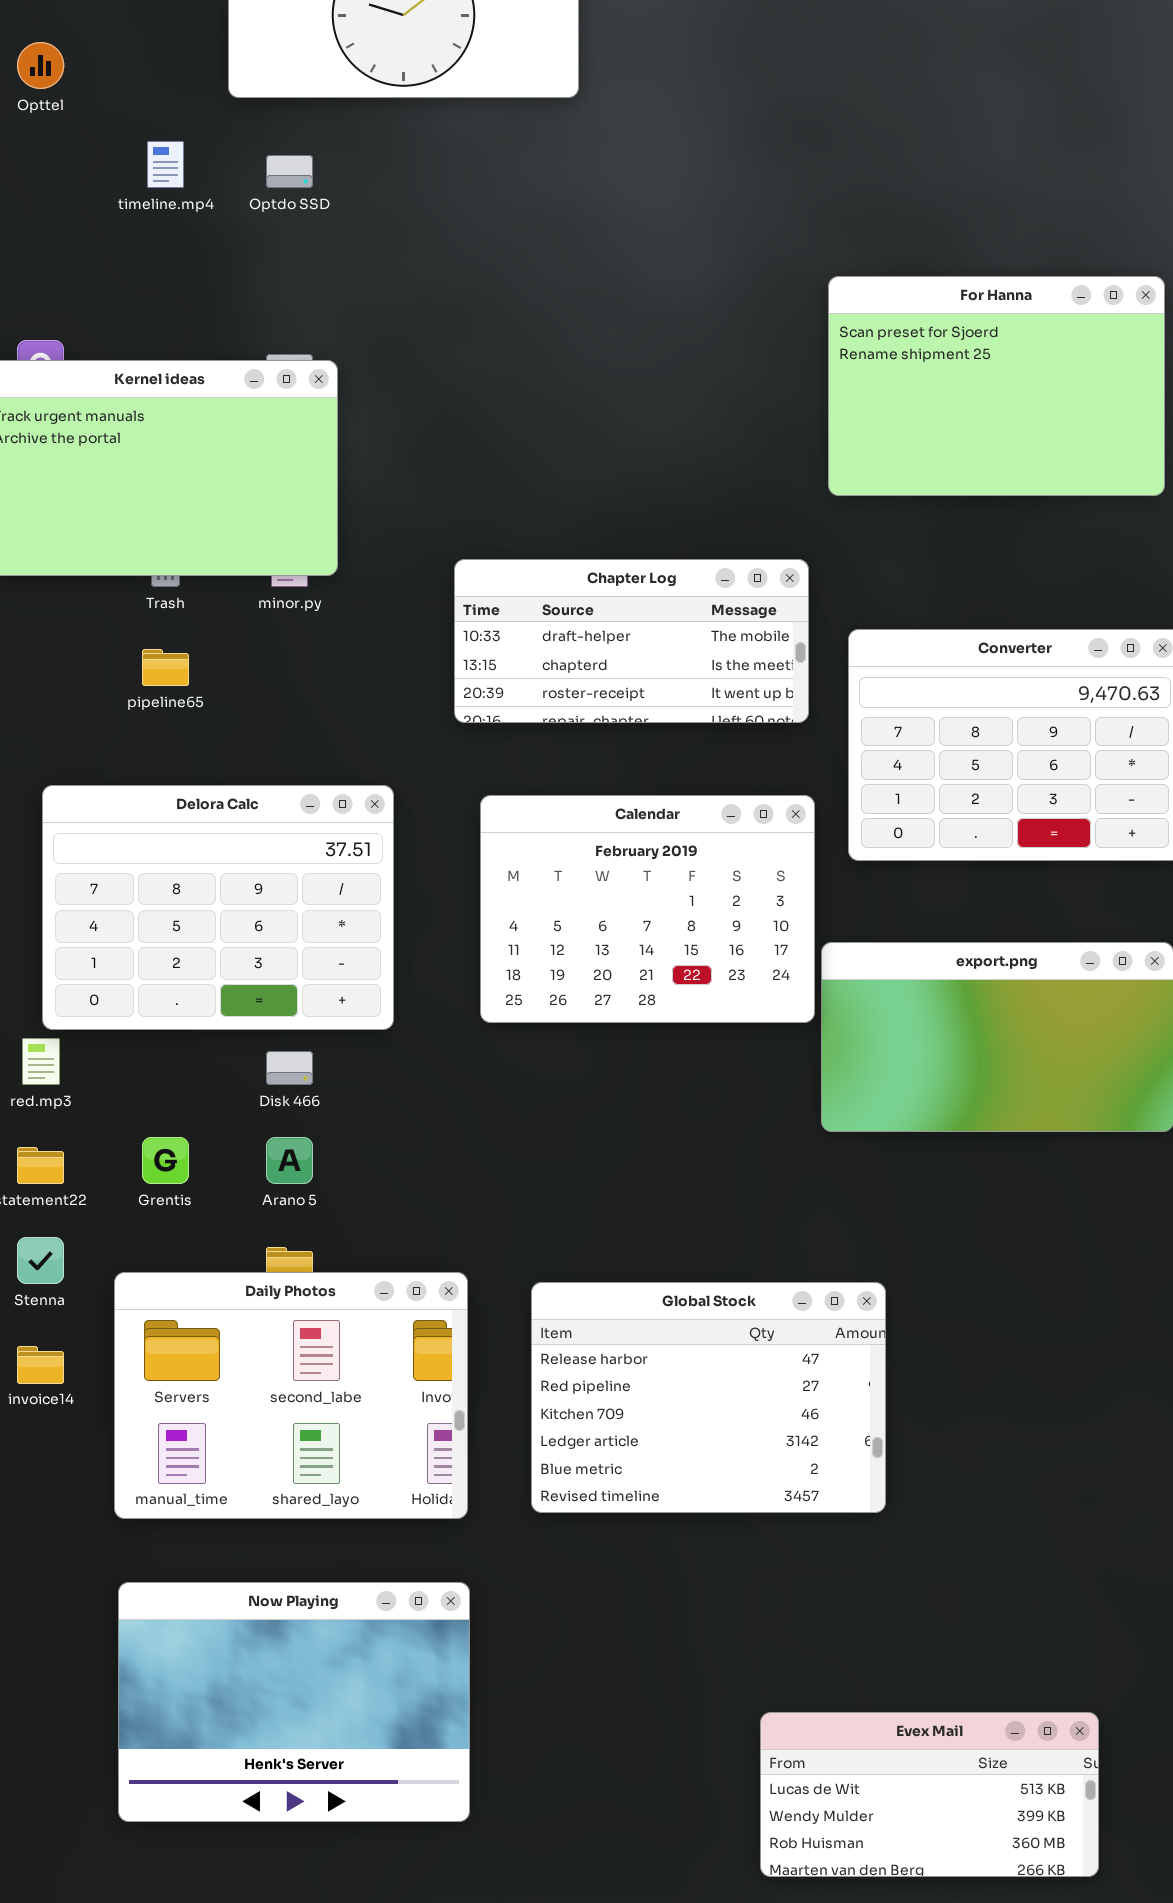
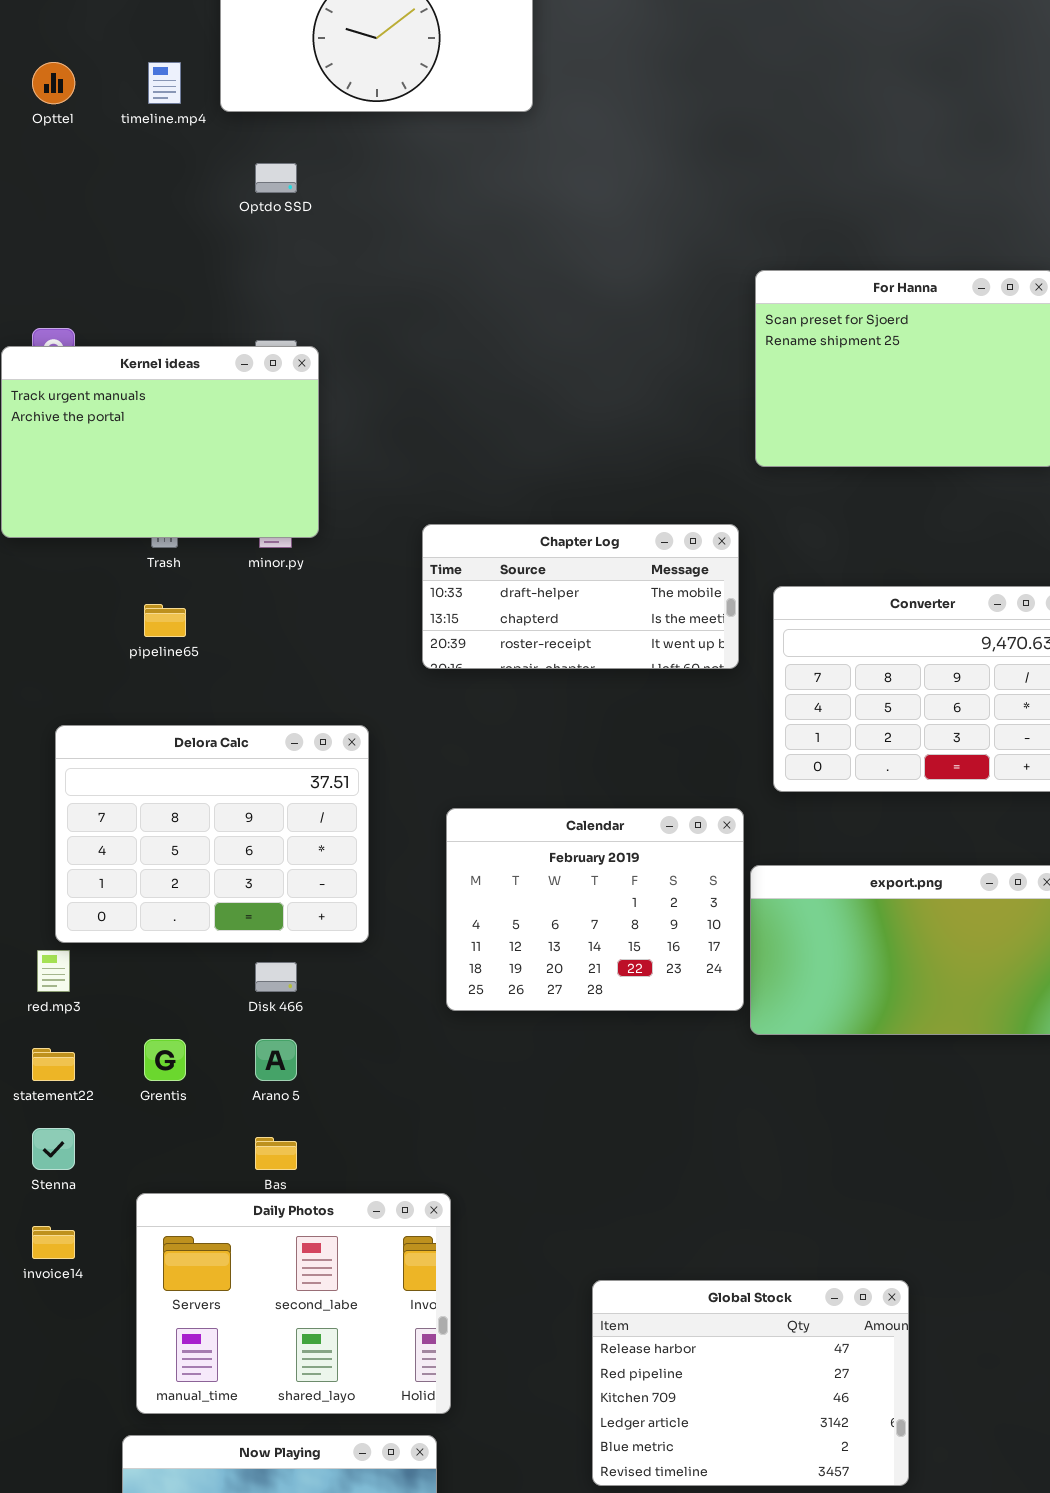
timeline.mp4: [147,141,184,188] -> [148,62,181,104], moved
Calendar: [480,795,815,1023] -> [446,808,744,1011], moved
Daily Photos: [114,1272,468,1519] -> [136,1193,451,1414], moved
Global Stock: [531,1282,886,1513] -> [592,1280,909,1486], moved

